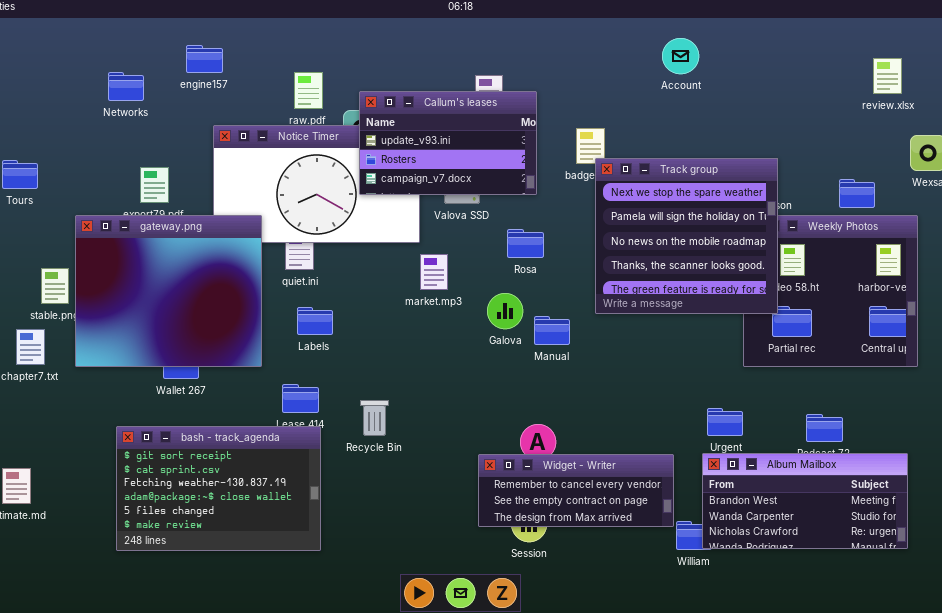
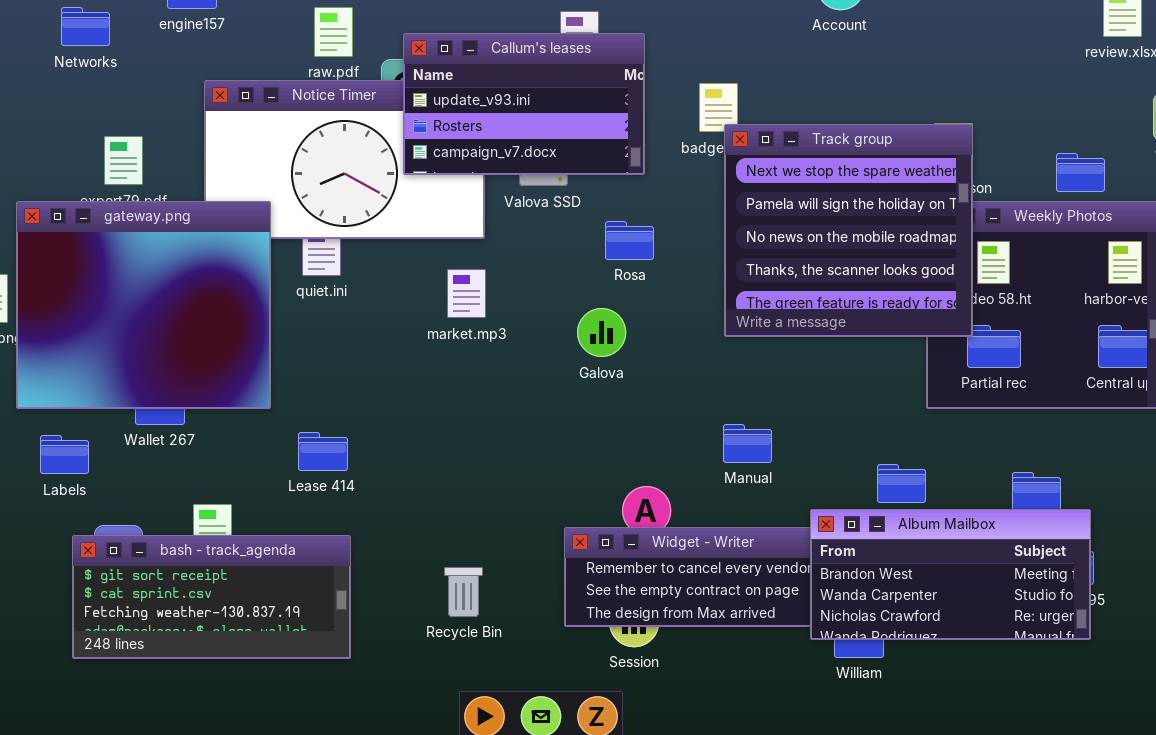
market.mp3: [420,254,448,290] -> [447,269,486,318], moved
Labels: [297,307,333,335] -> [40,435,89,474], moved
Manual: [534,316,570,345] -> [723,424,772,463], moved
Recycle Bin: [360,400,389,436] -> [444,567,483,617], moved
bash - track_agenda: [116,426,321,551] -> [72,535,351,659], resized
Album Mailbox: [702,453,908,549] -> [810,509,1091,640], moved

